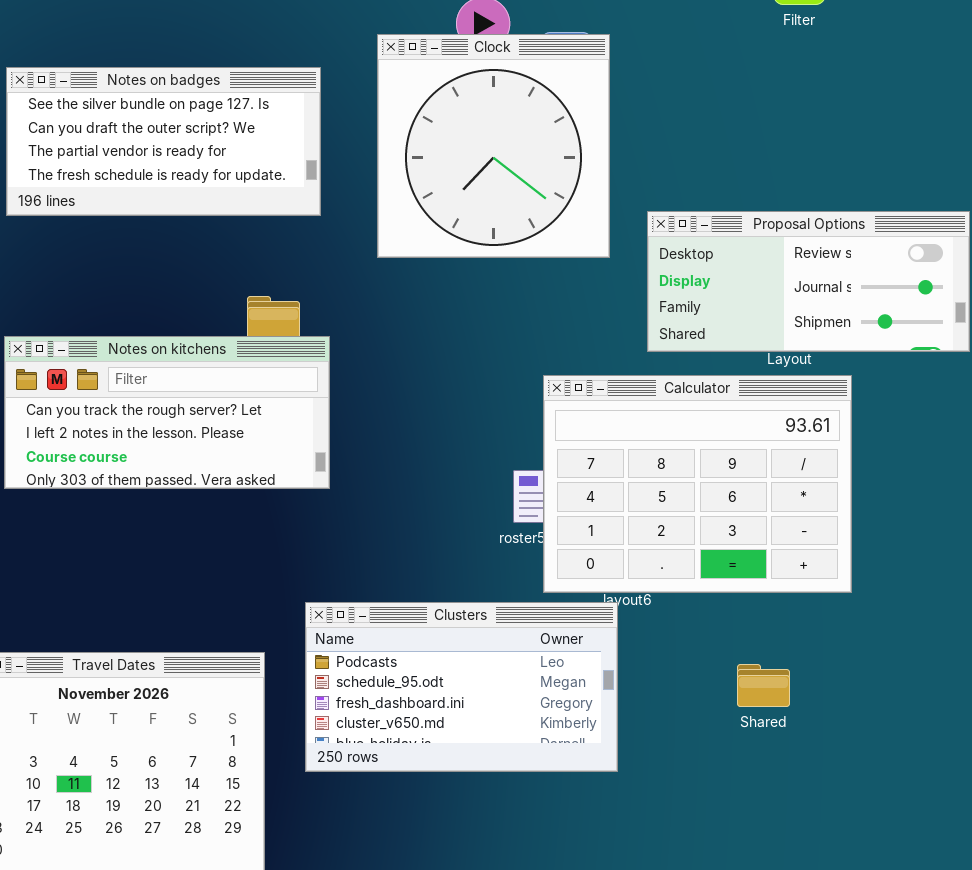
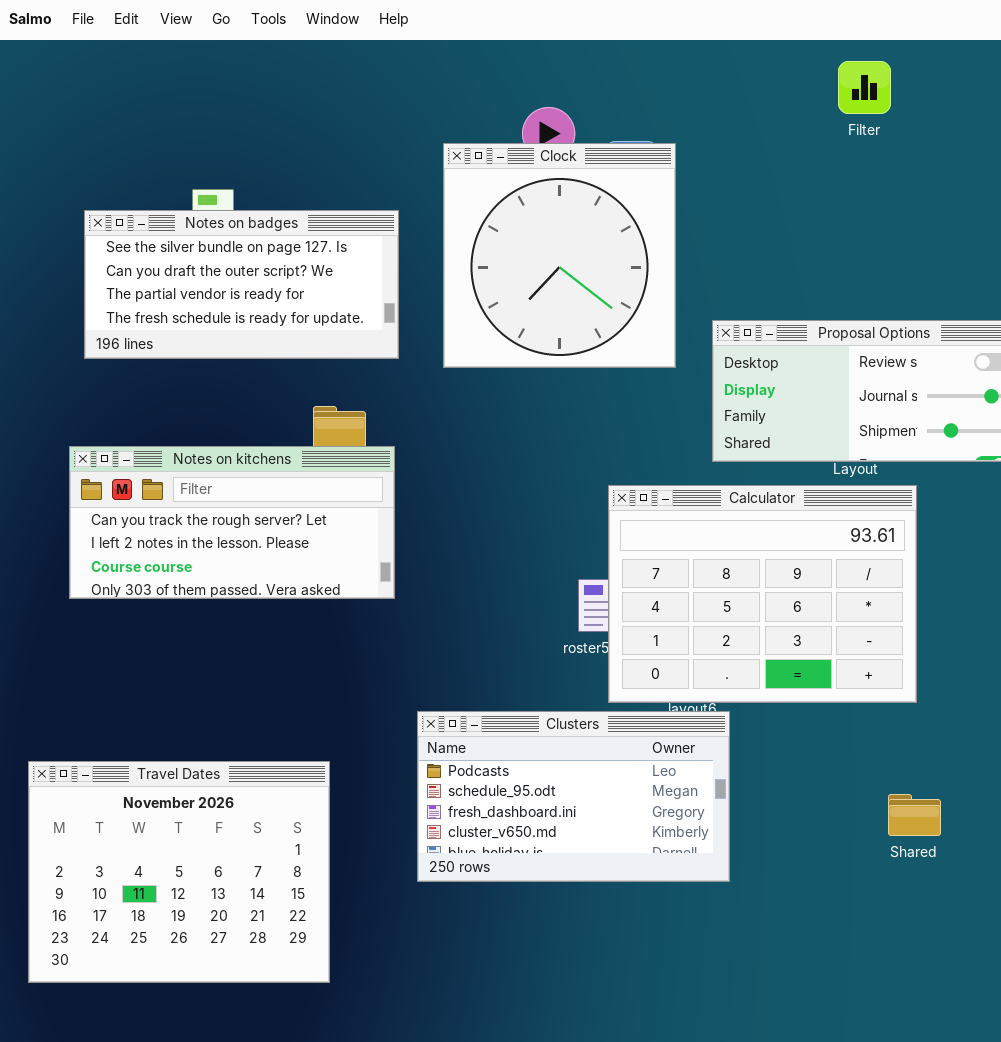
Notes on badges: [6,67,321,216] -> [84,210,399,359], moved
Clusters: [305,602,618,772] -> [417,711,730,882], moved
Shared: [737,664,790,707] -> [888,794,941,836], moved

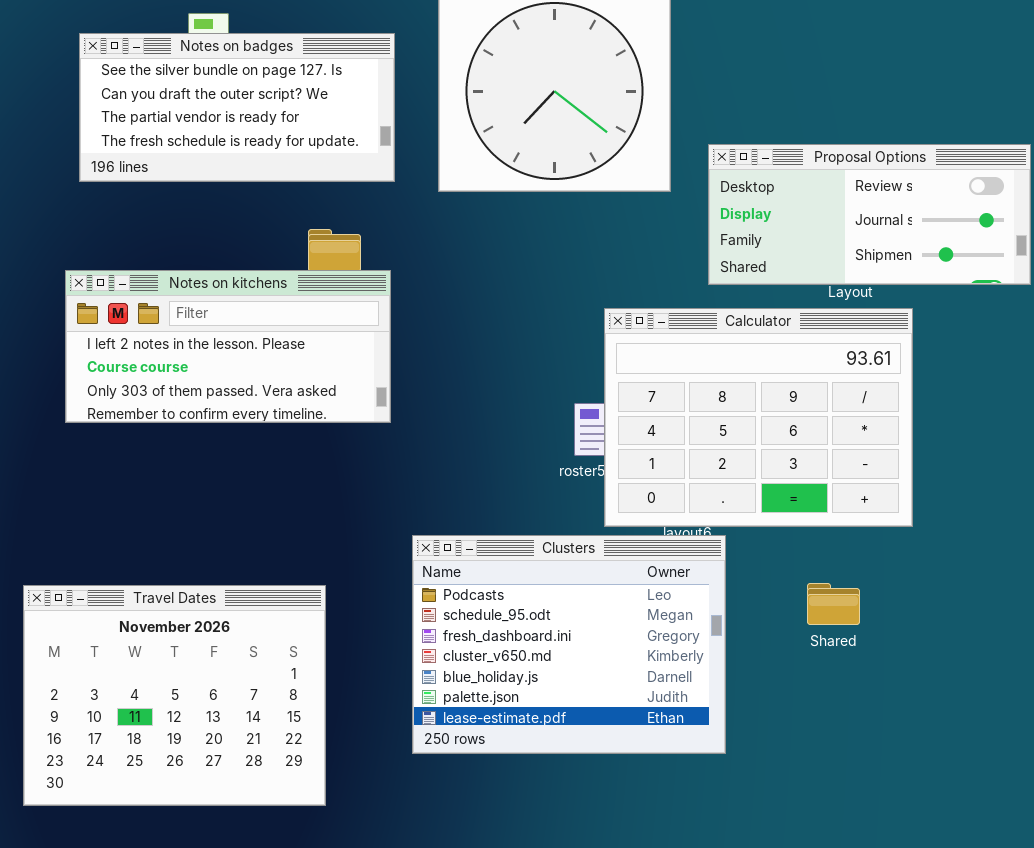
Notes on kitchens: [69,446,395,599] -> [65,270,391,423], scrolled down 1 row
Clusters: [417,711,730,882] -> [412,535,726,754], resized
Shared: [888,794,941,836] -> [807,583,860,625], moved

